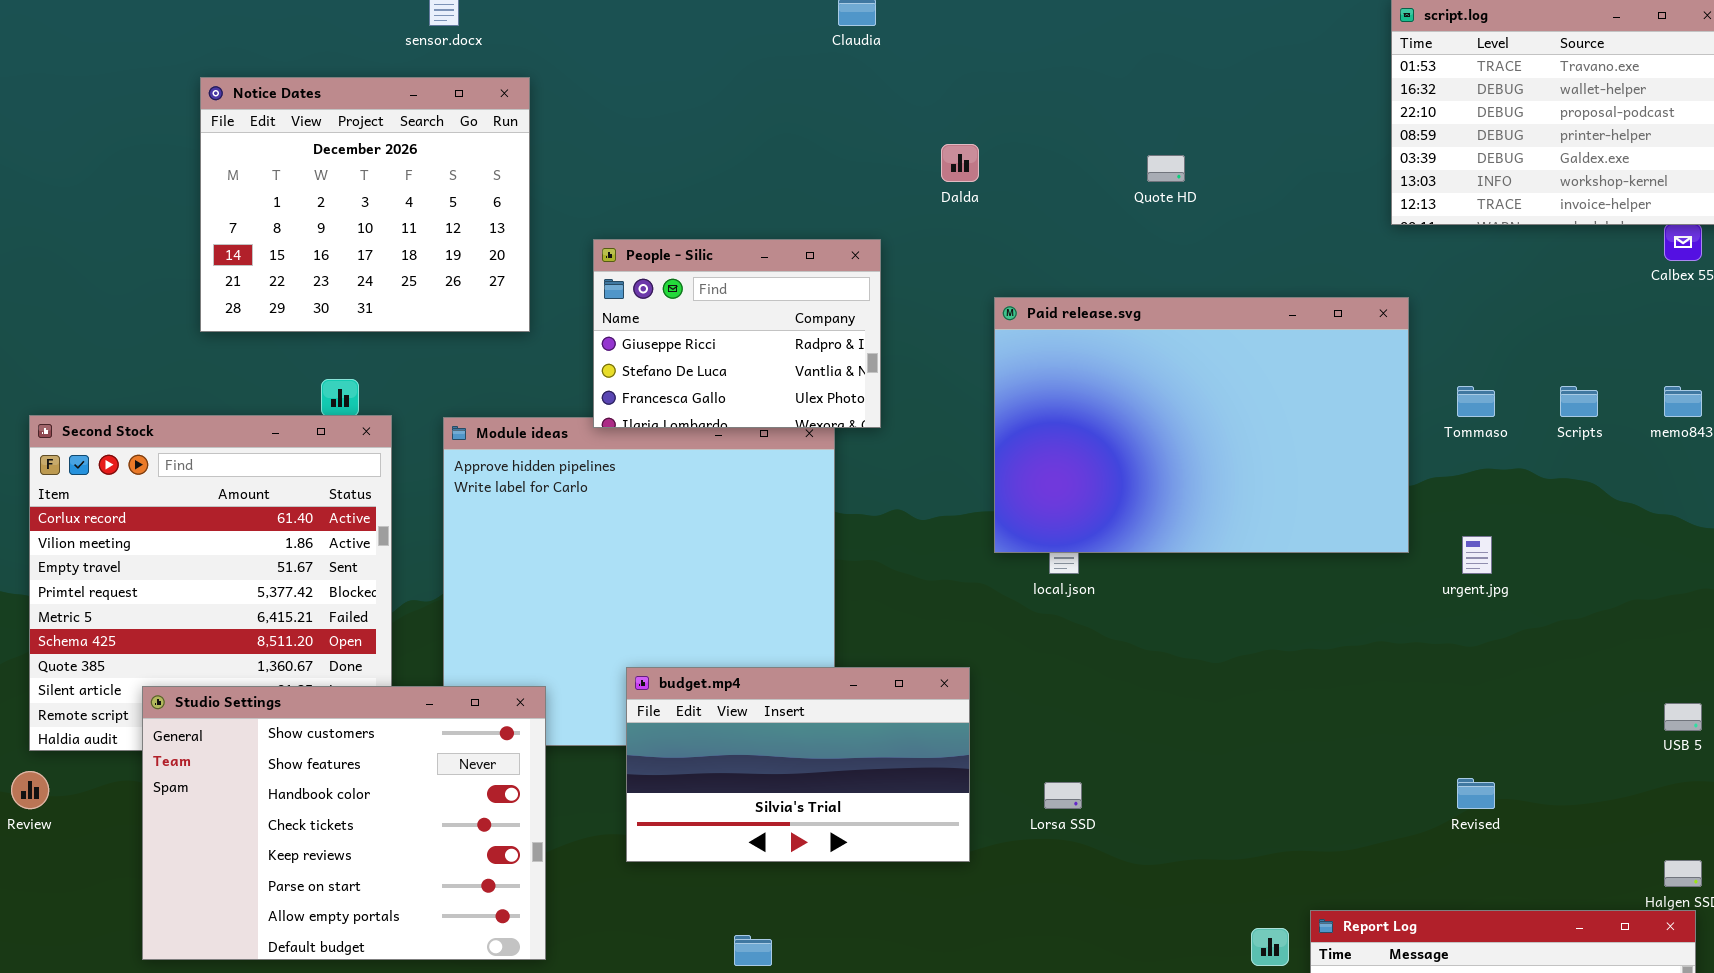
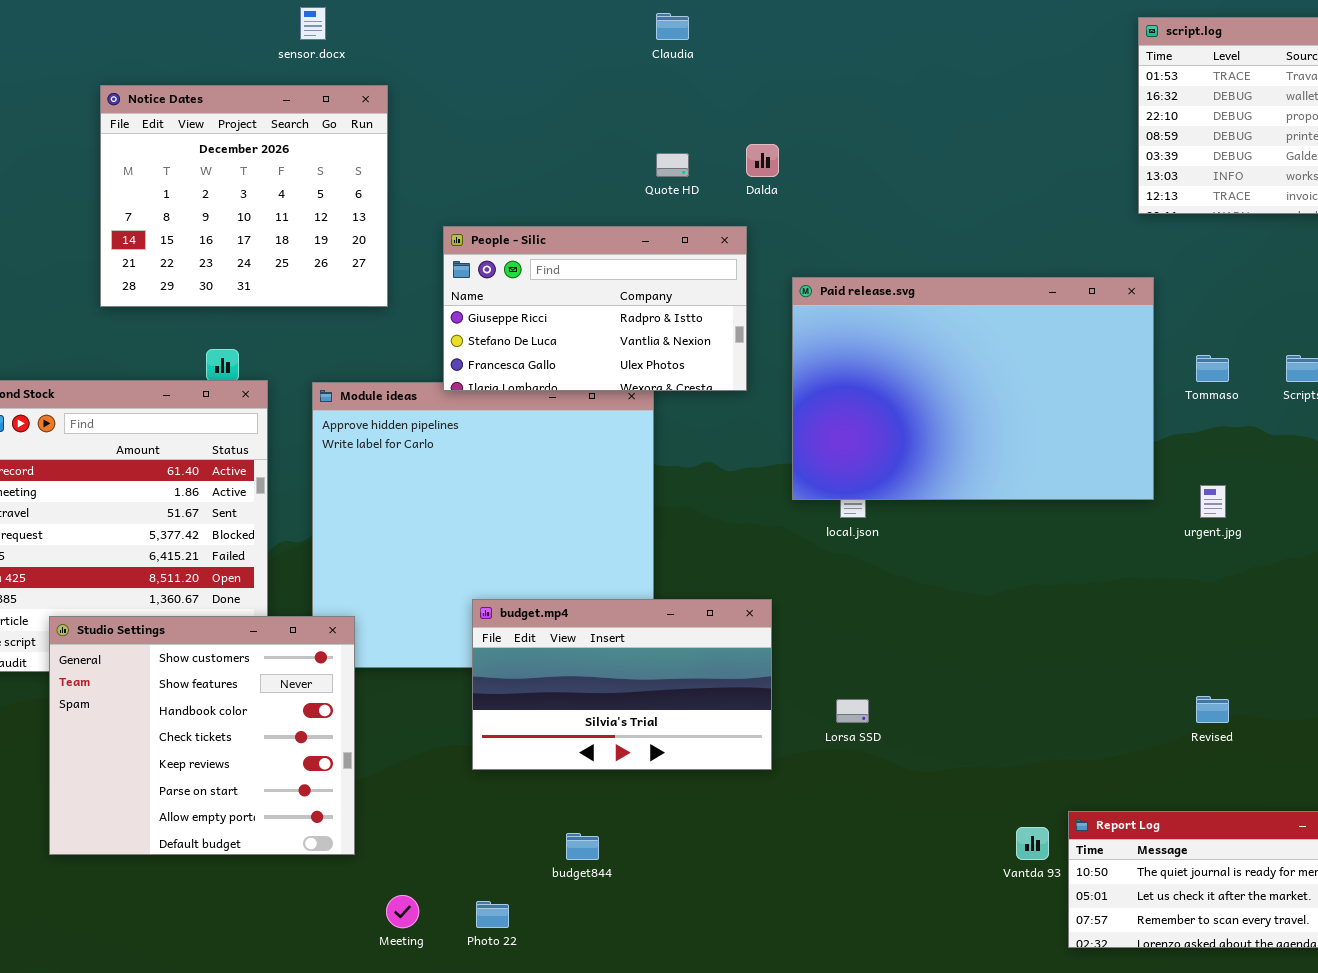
Quote HD: [1147,155,1185,182] -> [656,153,689,177], moved
People - Silic: [593,239,881,428] -> [443,226,747,391], resized
Studio Settings: [142,686,546,960] -> [49,616,355,855], resized

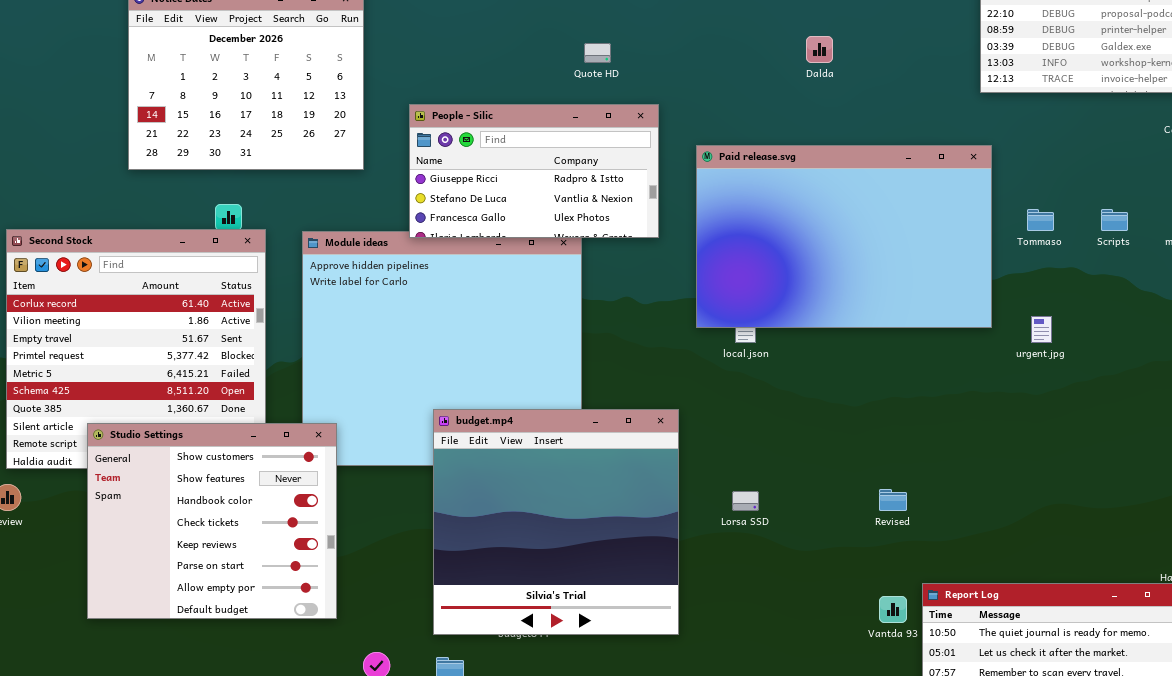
Dalda: [746,144,779,177] -> [806,36,833,63], moved
budget.mp4: [472,599,772,770] -> [433,409,679,635], resized
Revised: [1196,696,1229,723] -> [879,489,907,511], moved

